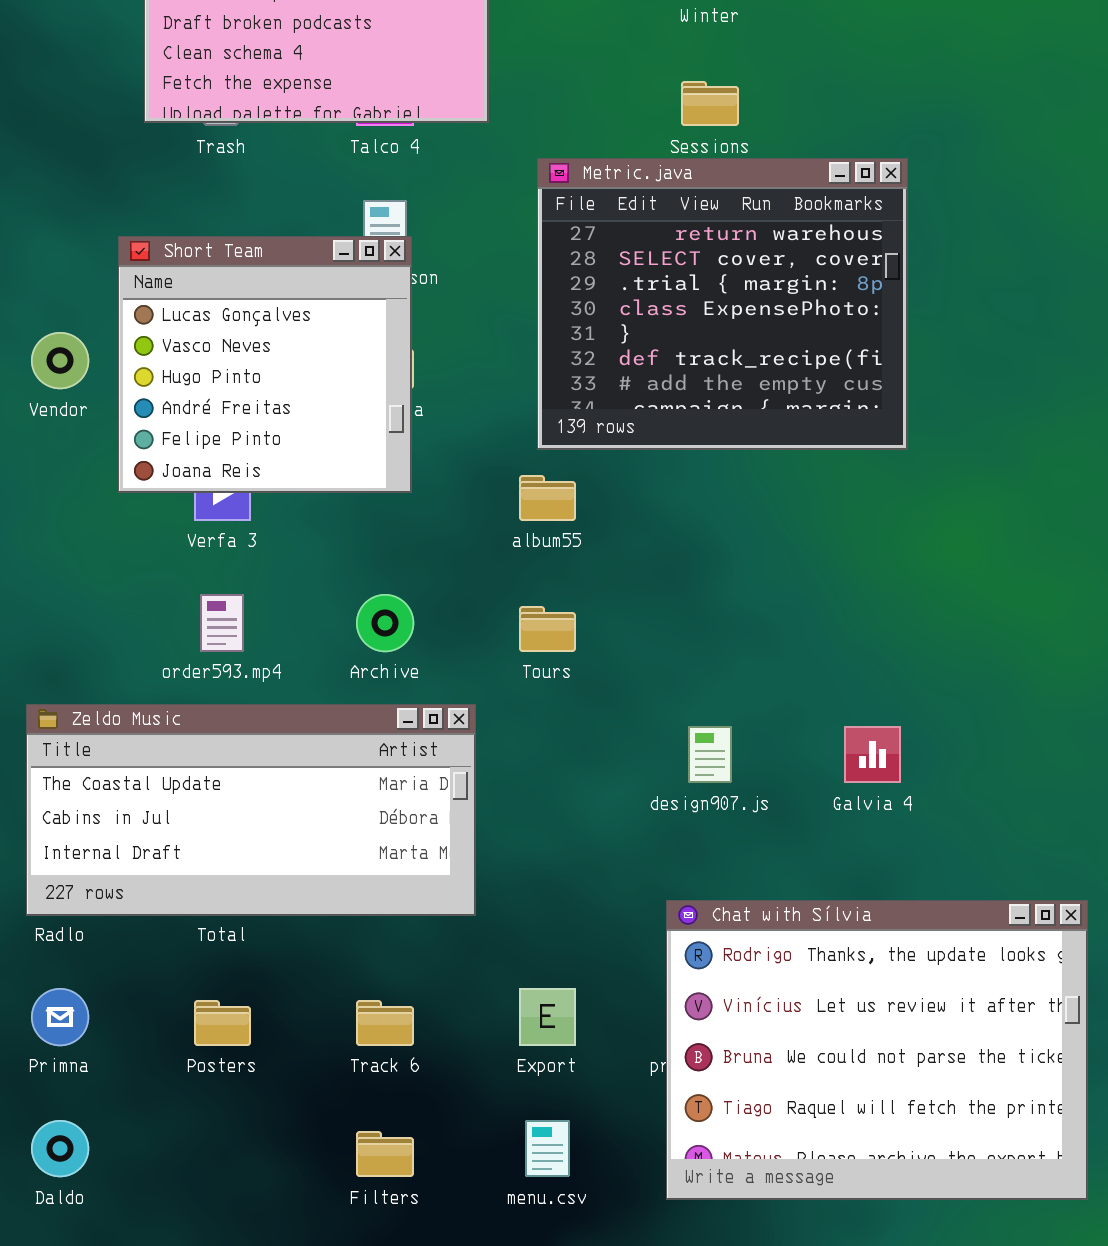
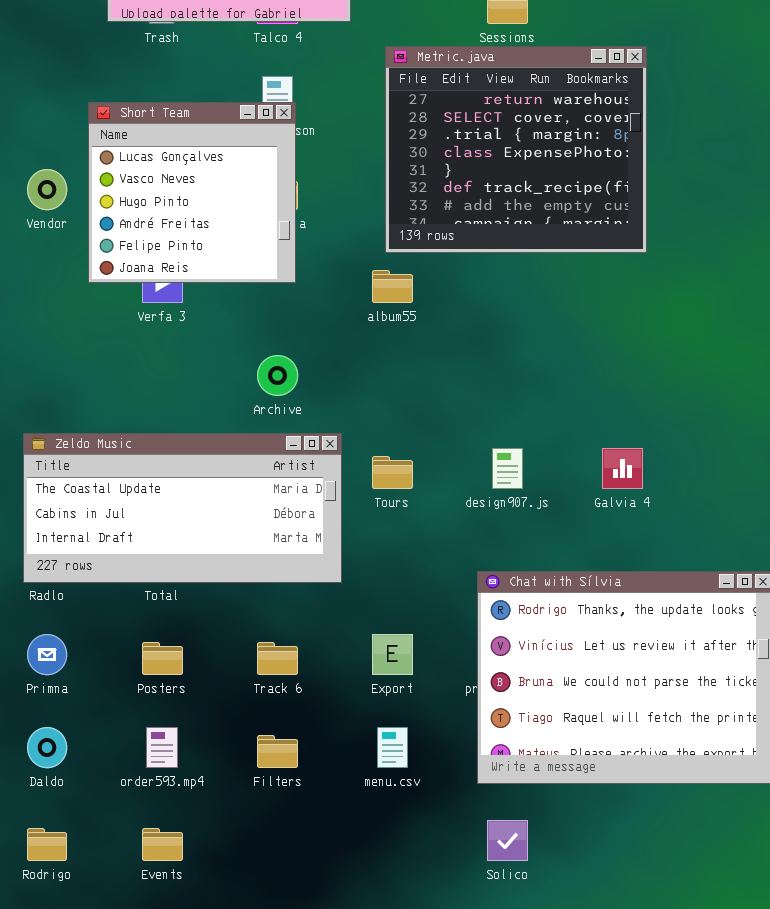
order593.mp4: [200,594,244,652] -> [146,727,178,768], moved
Tours: [519,606,576,652] -> [372,456,413,489], moved

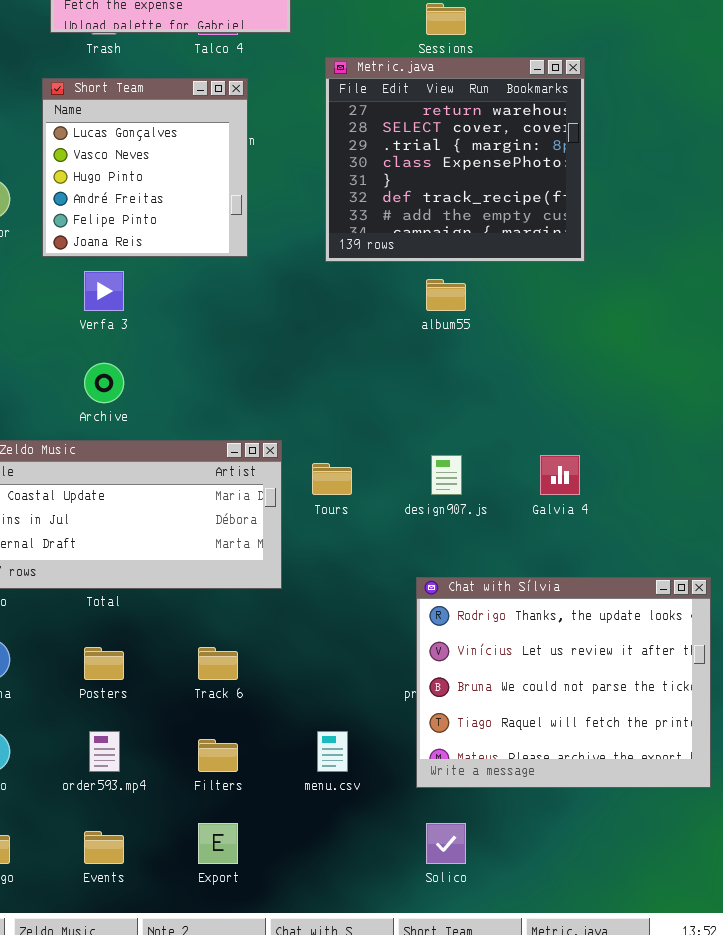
Short Team: [88,102,296,283] -> [42,78,248,257], moved
album55: [372,270,413,303] -> [426,279,466,311], moved
Archive: [257,355,298,396] -> [84,363,124,403], moved
Export: [372,634,413,675] -> [198,823,238,864], moved

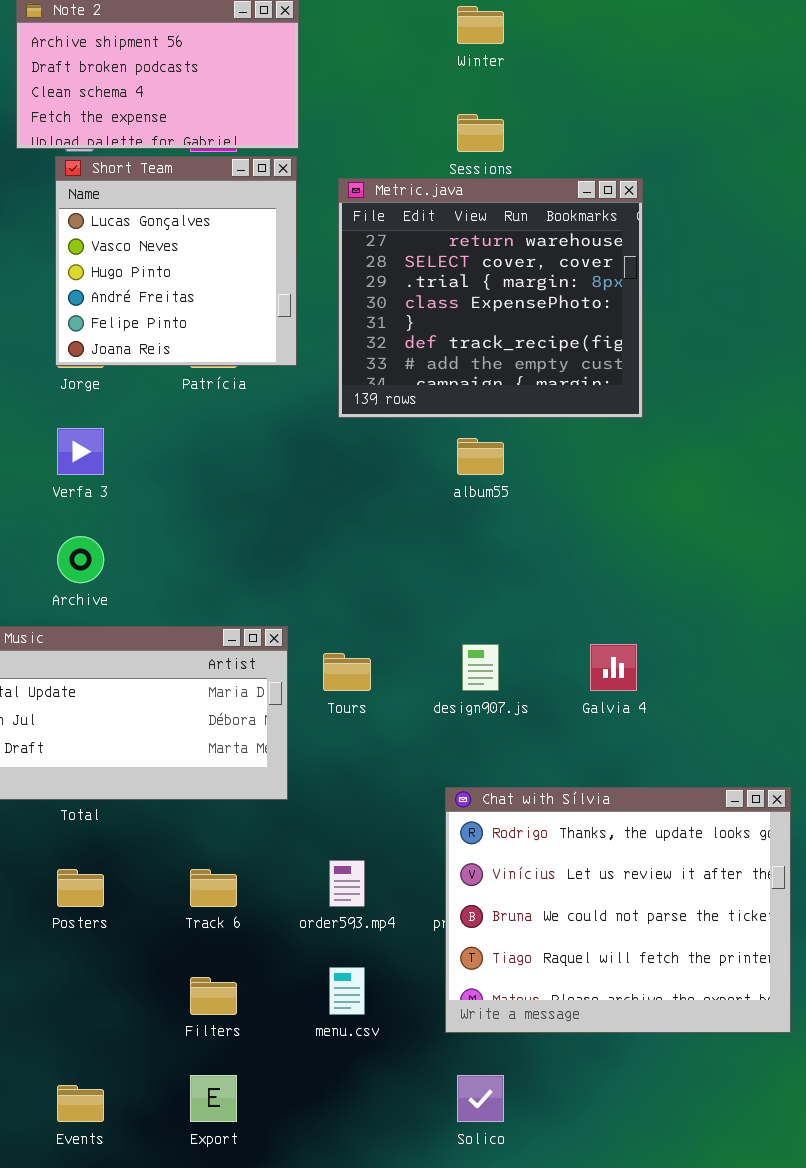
Short Team: [42,78,248,257] -> [55,156,297,366], moved
order593.mp4: [89,731,120,772] -> [329,860,365,907], moved

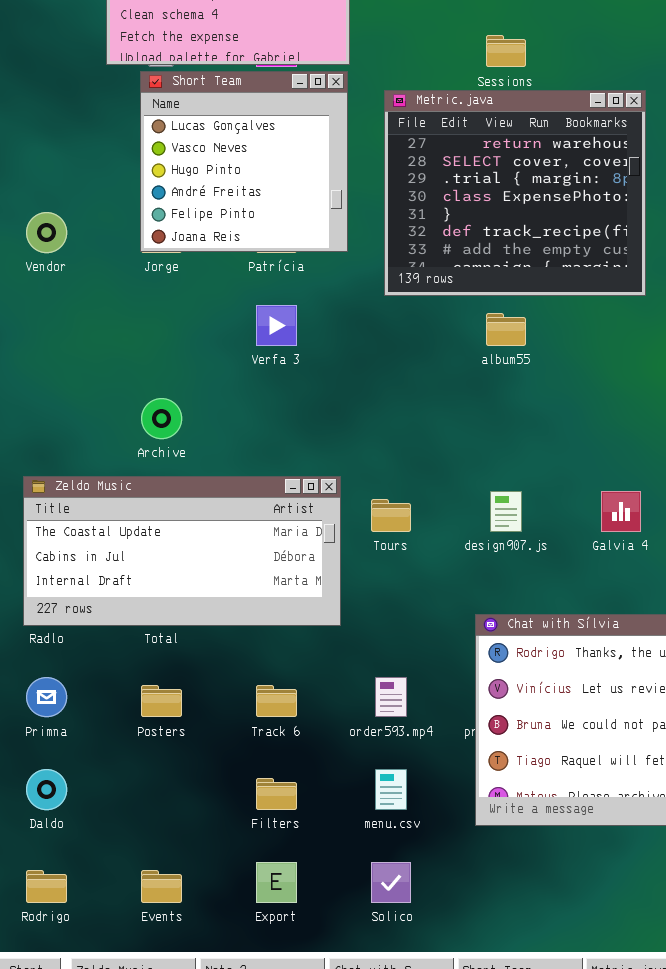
Verfa 3: [57,428,104,475] -> [256,305,297,346], moved
Solico: [457,1075,504,1122] -> [371,862,411,903], moved

